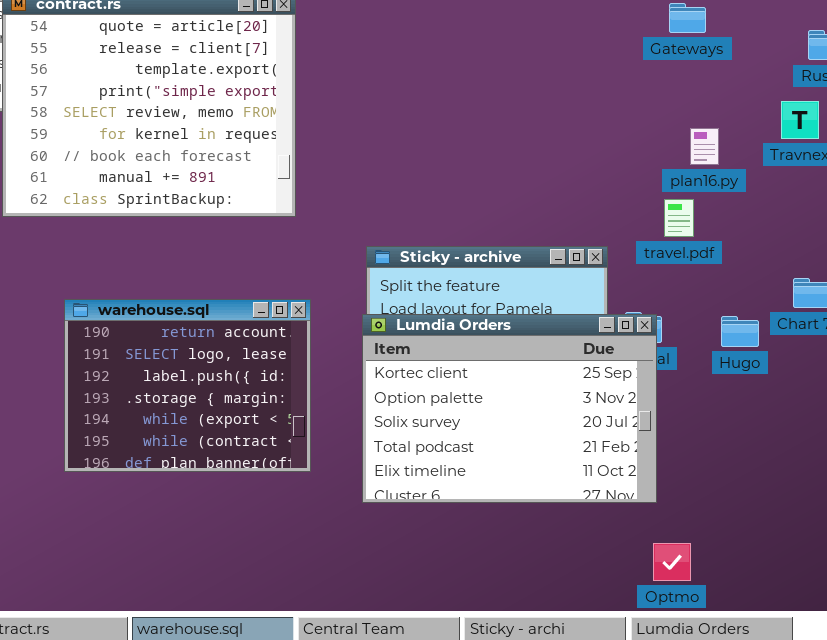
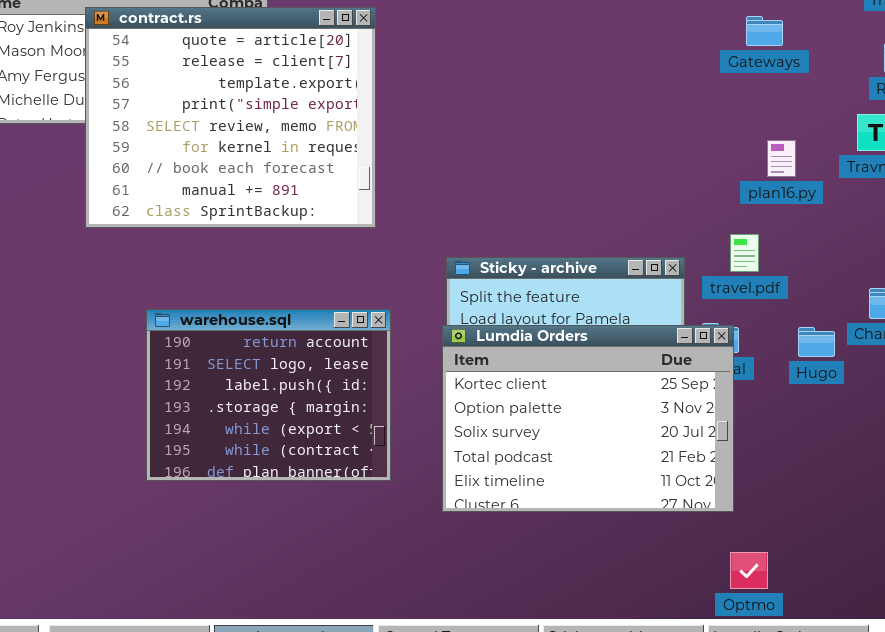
travel.pdf: [664,199,694,237] -> [730,234,759,272], moved

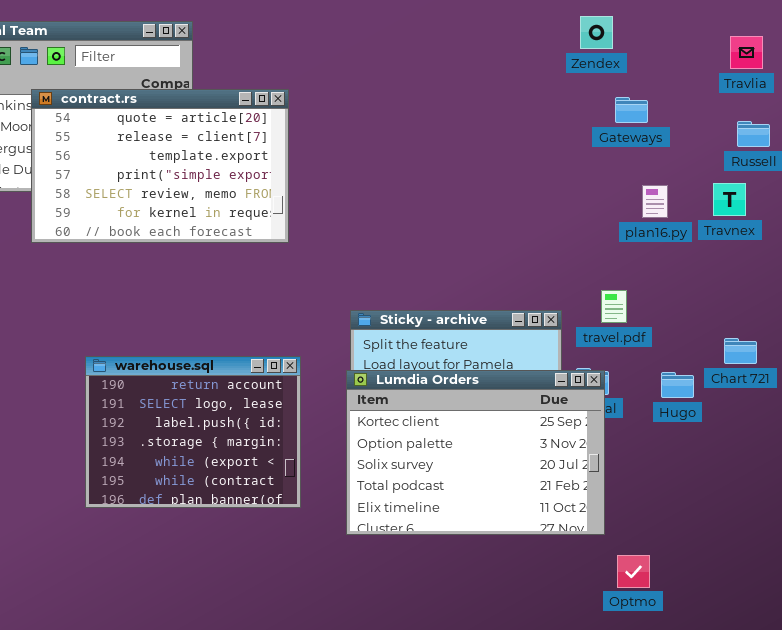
contract.rs: [85,7,376,228] -> [31,89,289,243], resized
plan16.py: [767,140,796,177] -> [642,185,668,218], moved
Optmo: [730,552,768,589] -> [617,555,650,588], moved

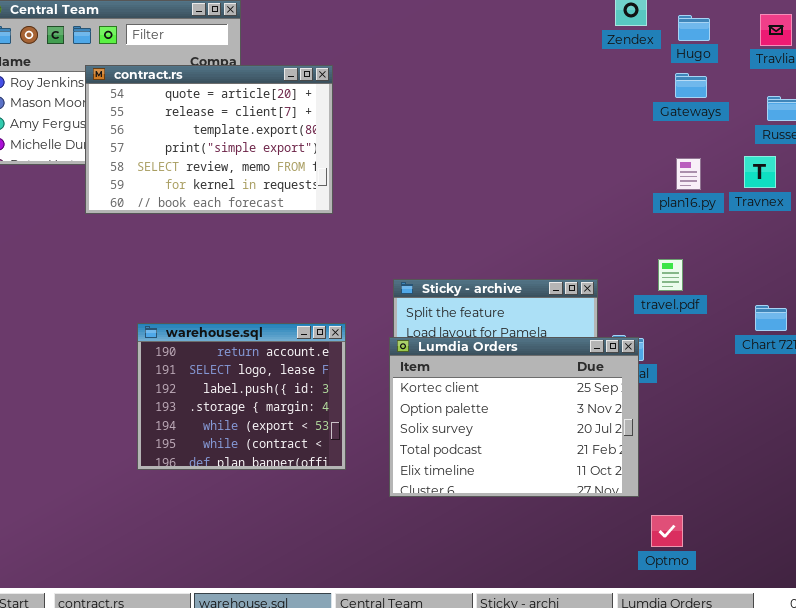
Gateways: [615,97,648,123] -> [675,73,707,98], moved
travel.pdf: [601,290,627,323] -> [658,259,683,291], moved
Hugo: [661,372,694,398] -> [678,15,710,41], moved

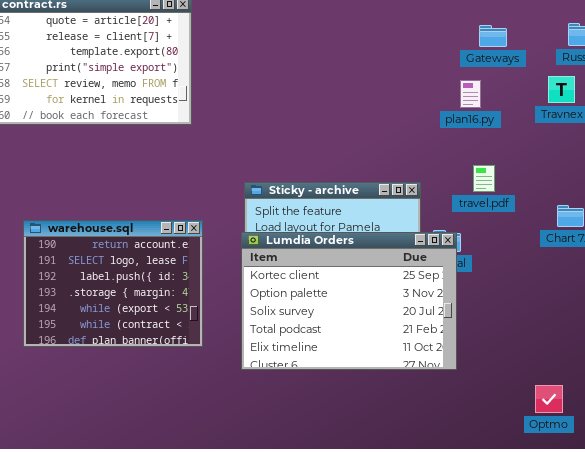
Gateways: [675,73,707,98] -> [479,25,507,47], moved
plan16.py: [676,158,701,190] -> [460,80,481,108], moved
Optmo: [651,515,683,547] -> [535,385,563,413], moved

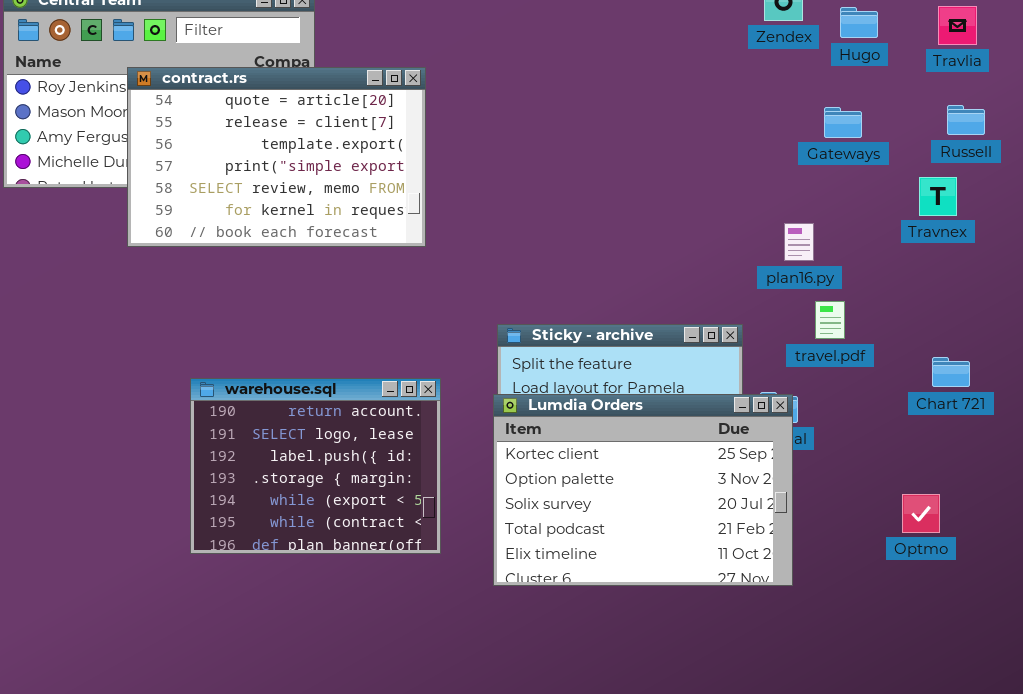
plan16.py: [460,80,481,108] -> [784,223,814,261], moved
Optmo: [535,385,563,413] -> [902,494,940,533], moved

